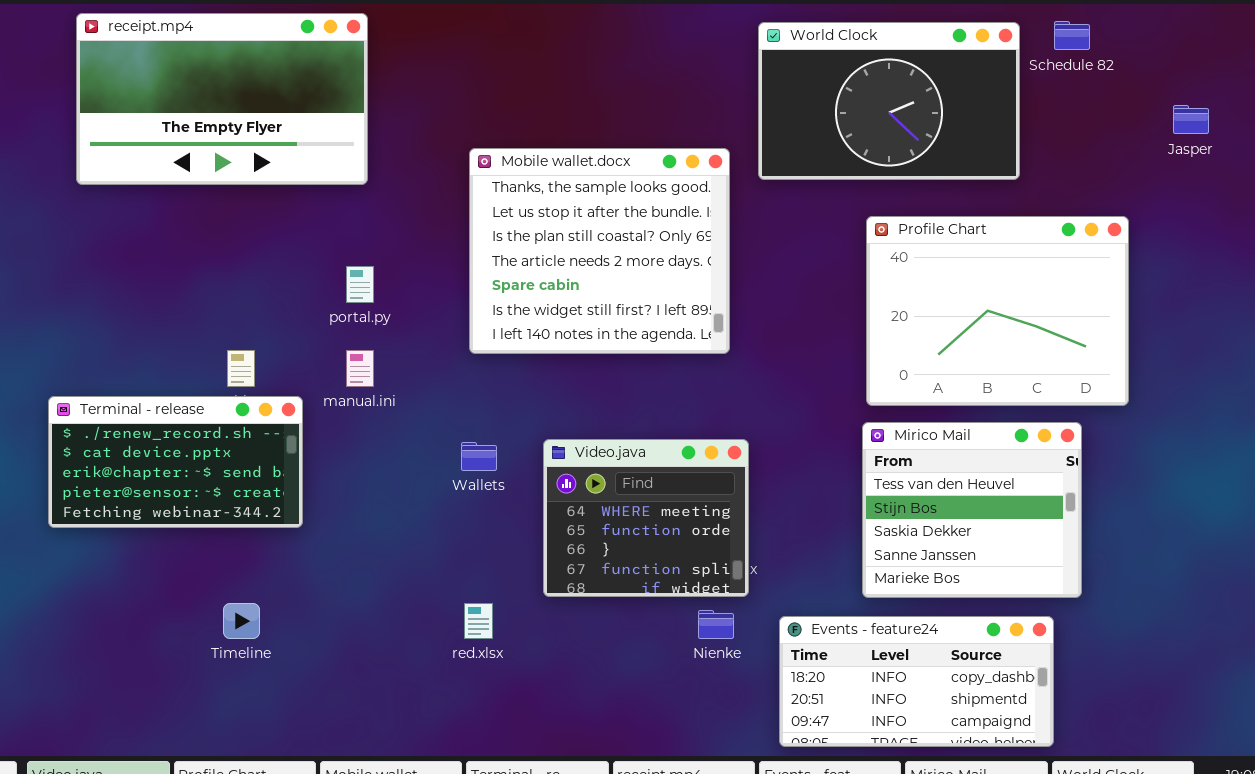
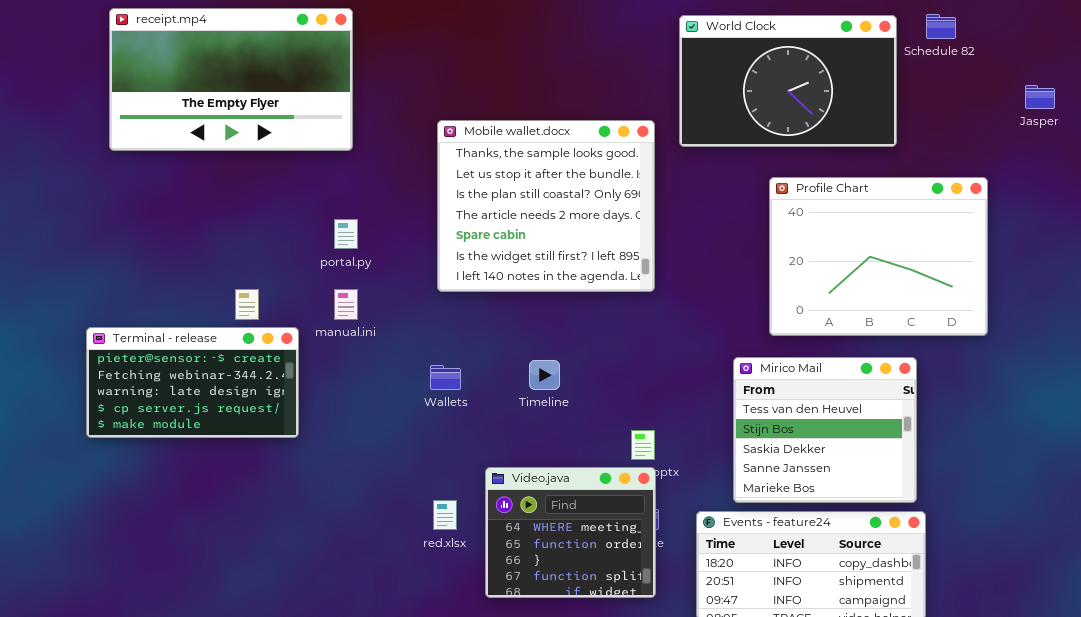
Terminal - release: [48,396,303,528] -> [86,327,299,438], scrolled down 3 rows
Mirico Mail: [862,422,1082,598] -> [733,357,917,503], moved
Video.java: [543,439,749,597] -> [485,467,656,598], moved
Timeline: [223,603,260,639] -> [529,360,560,390], moved

